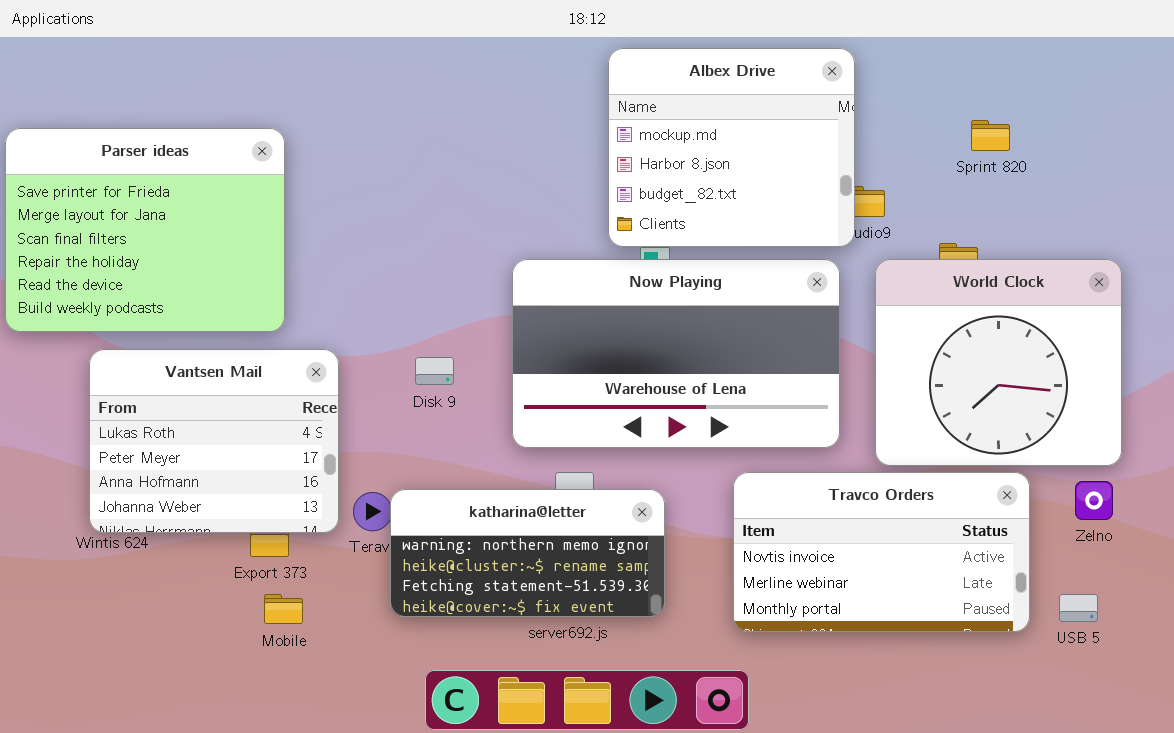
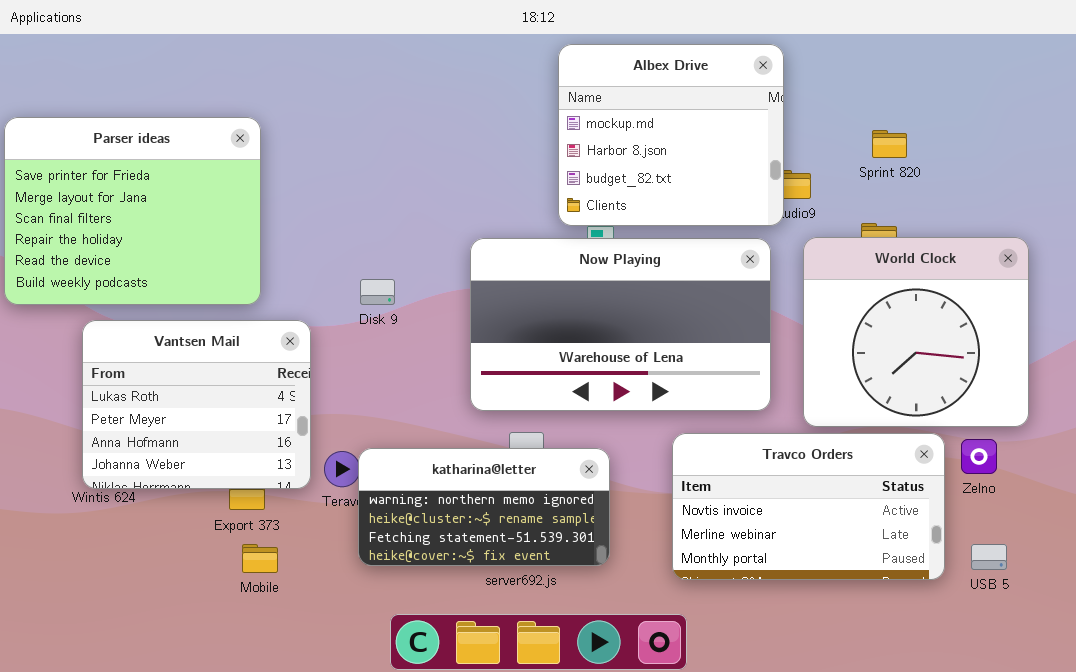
Sprint 820: [971,120,1010,151] -> [872,130,907,158], moved
Disk 9: [415,357,454,385] -> [360,279,395,305], moved
Zelno: [1075,481,1113,520] -> [961,439,997,474], moved

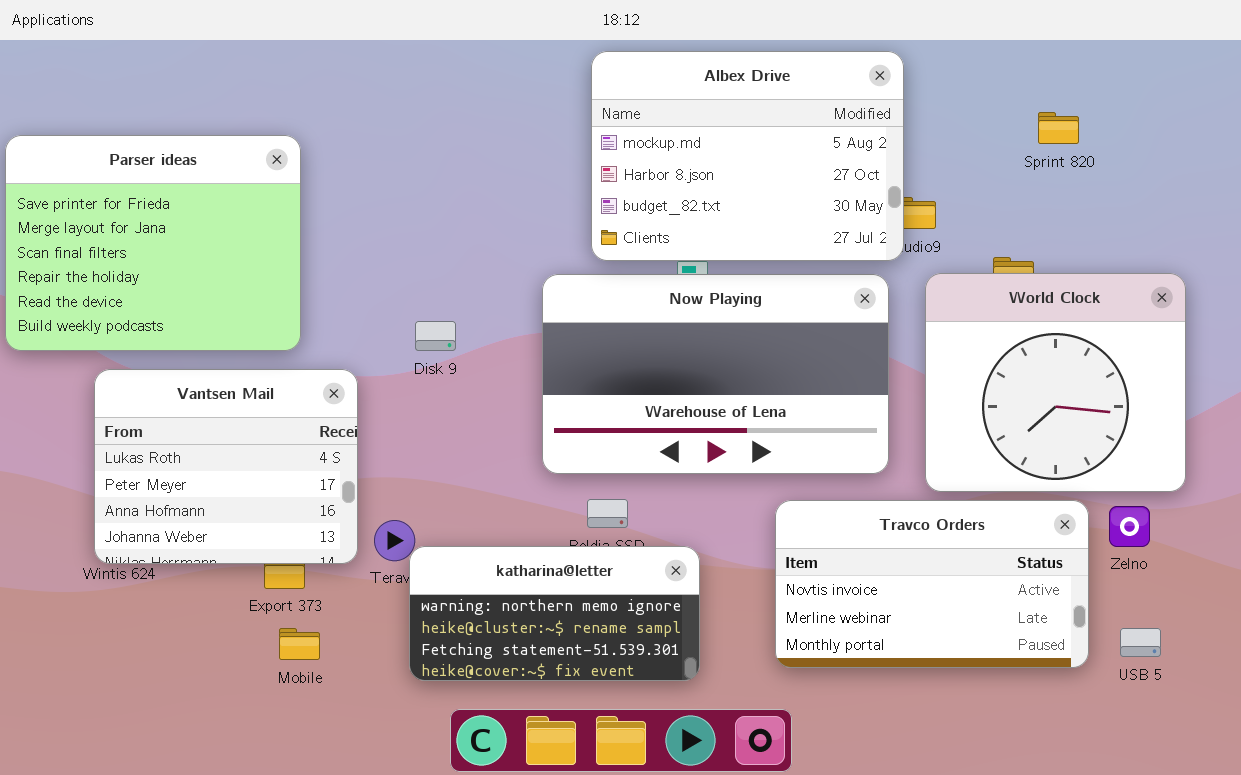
Albex Drive: [558,44,784,226] -> [591,51,904,261], resized
Sprint 820: [872,130,907,158] -> [1038,112,1079,144], moved
katharina@letter: [358,448,610,566] -> [409,546,700,681], moved

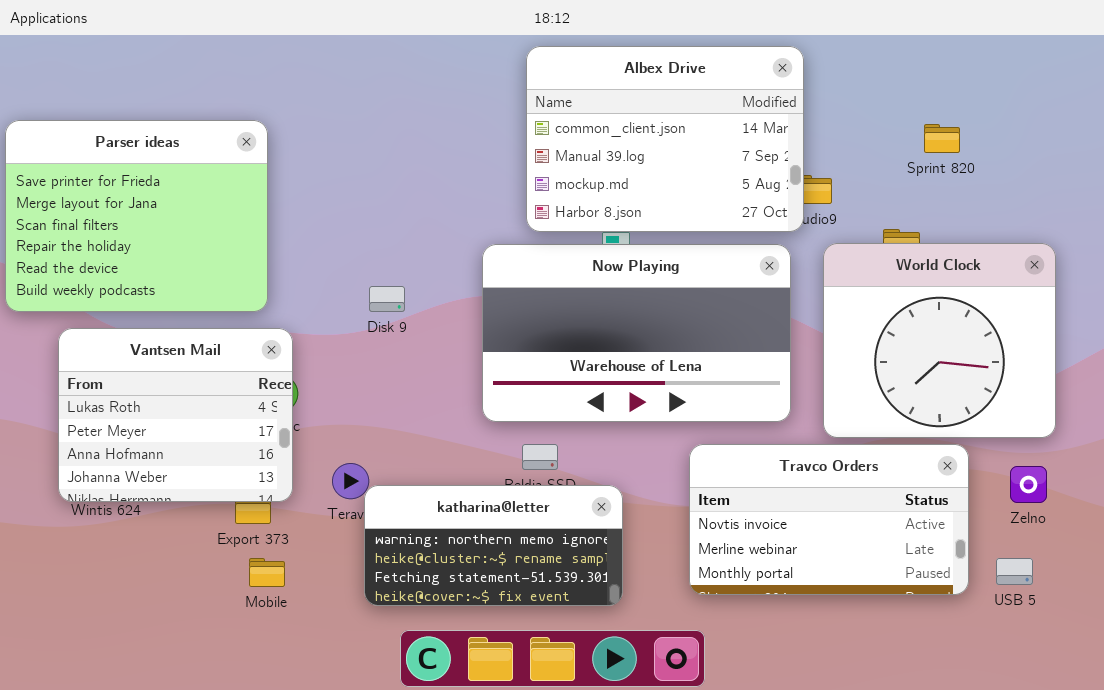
Albex Drive: [591,51,904,261] -> [526,46,804,232], scrolled up 2 rows
Sprint 820: [1038,112,1079,144] -> [924,124,960,153], moved
Vantsen Mail: [94,369,358,564] -> [58,328,293,502], moved
Zelno: [1109,506,1150,547] -> [1010,466,1047,503], moved

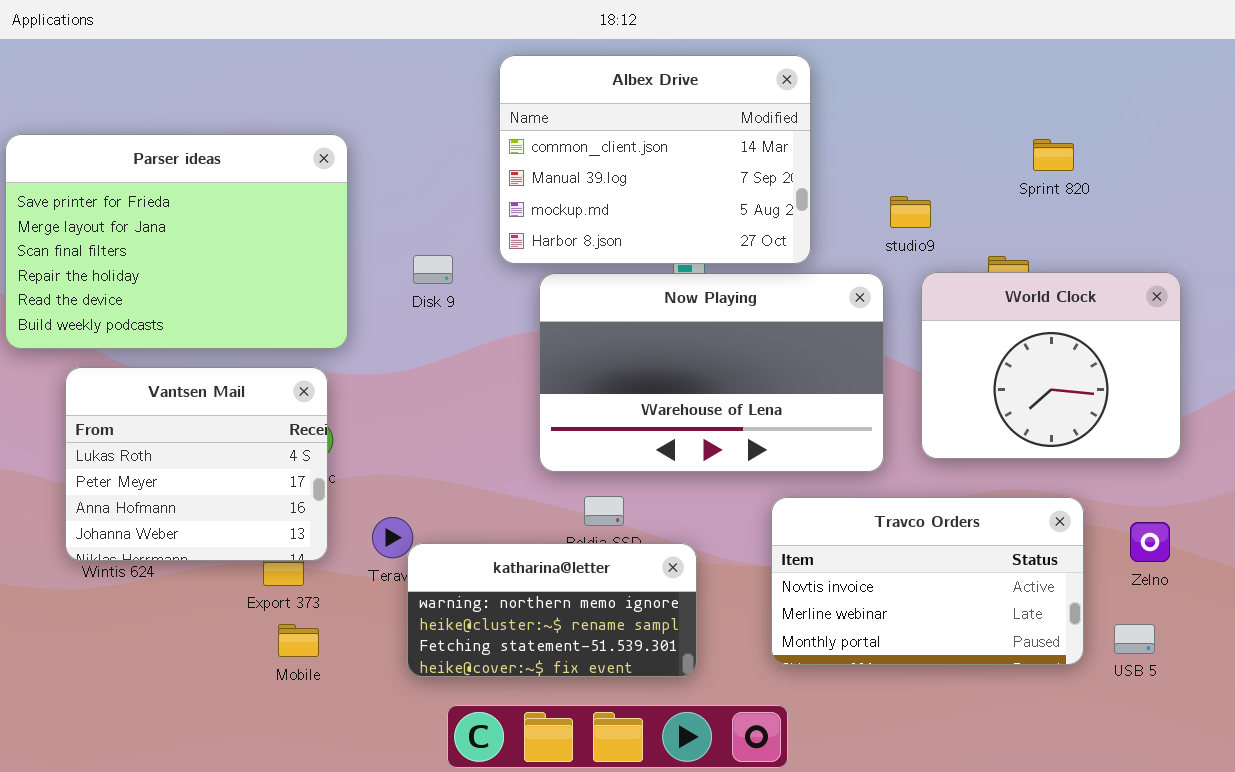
Albex Drive: [526,46,804,232] -> [499,55,811,264], moved
Parser ideas: [5,120,268,312] -> [5,134,348,349], resized
World Clock: [823,243,1056,438] -> [921,272,1181,459], resized
Disk 9: [369,286,405,312] -> [413,255,453,284], moved

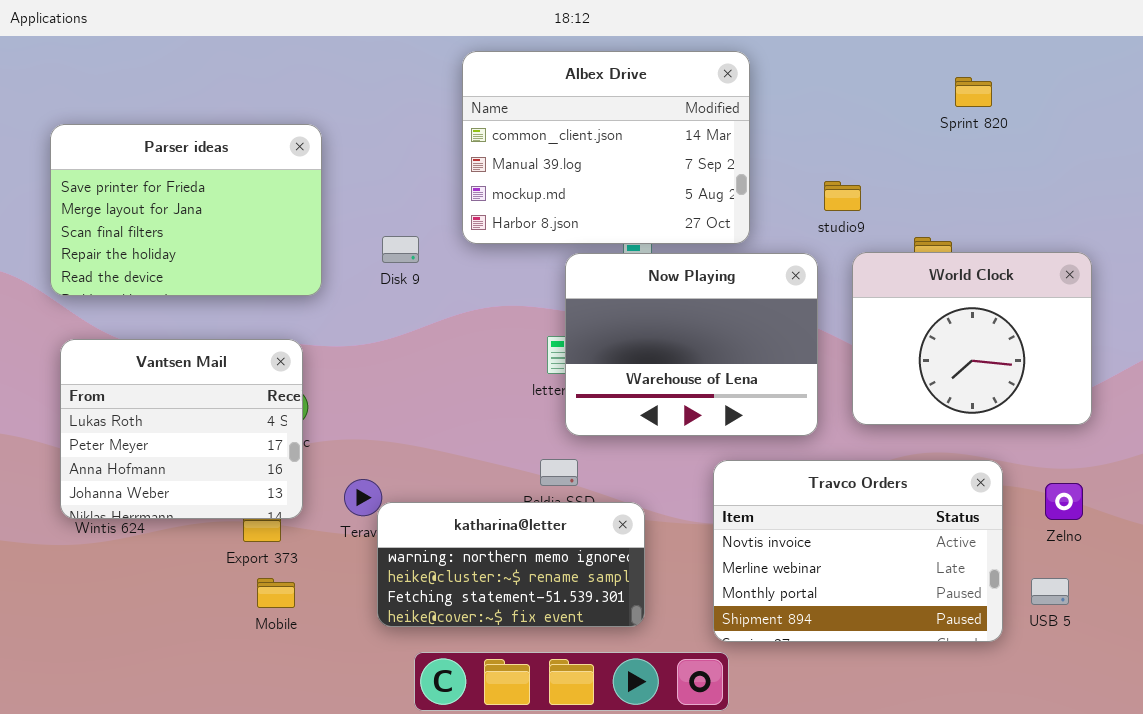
Parser ideas: [5,134,348,349] -> [50,124,322,296], resized
Sprint 820: [1033,139,1074,171] -> [955,77,992,107], moved
Now Playing: [539,273,884,472] -> [565,253,818,436], resized
Travco Orders: [771,497,1084,665] -> [713,460,1003,642], resized

